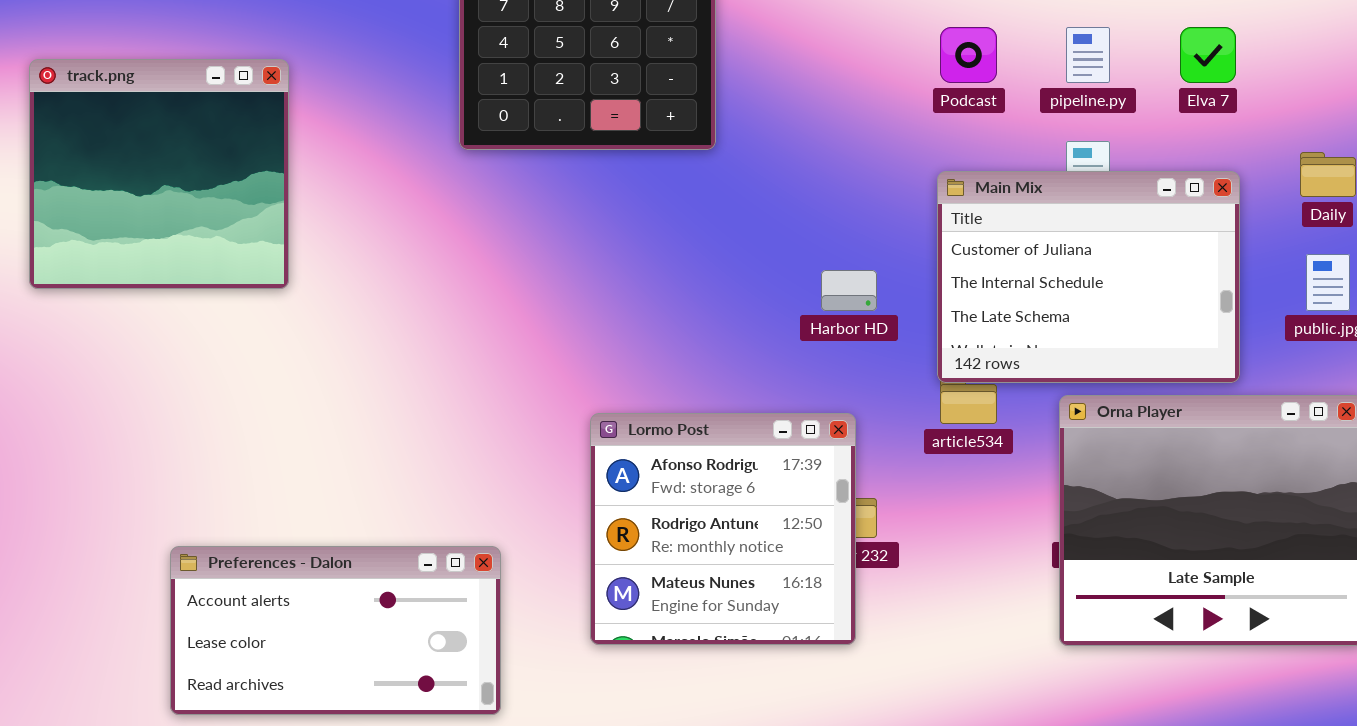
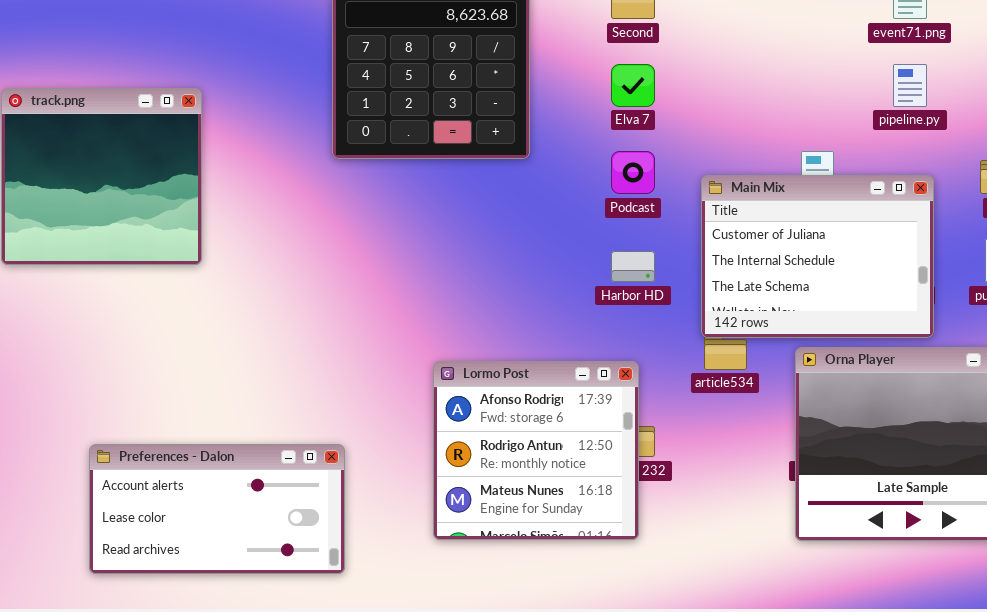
Podcast: [940,27,997,83] -> [611,151,655,194], moved
pipeline.py: [1066,27,1110,83] -> [893,64,927,107], moved
Elva 7: [1180,27,1236,83] -> [611,64,655,107], moved
Preferences - Dalon: [170,546,501,715] -> [89,444,345,574], moved

